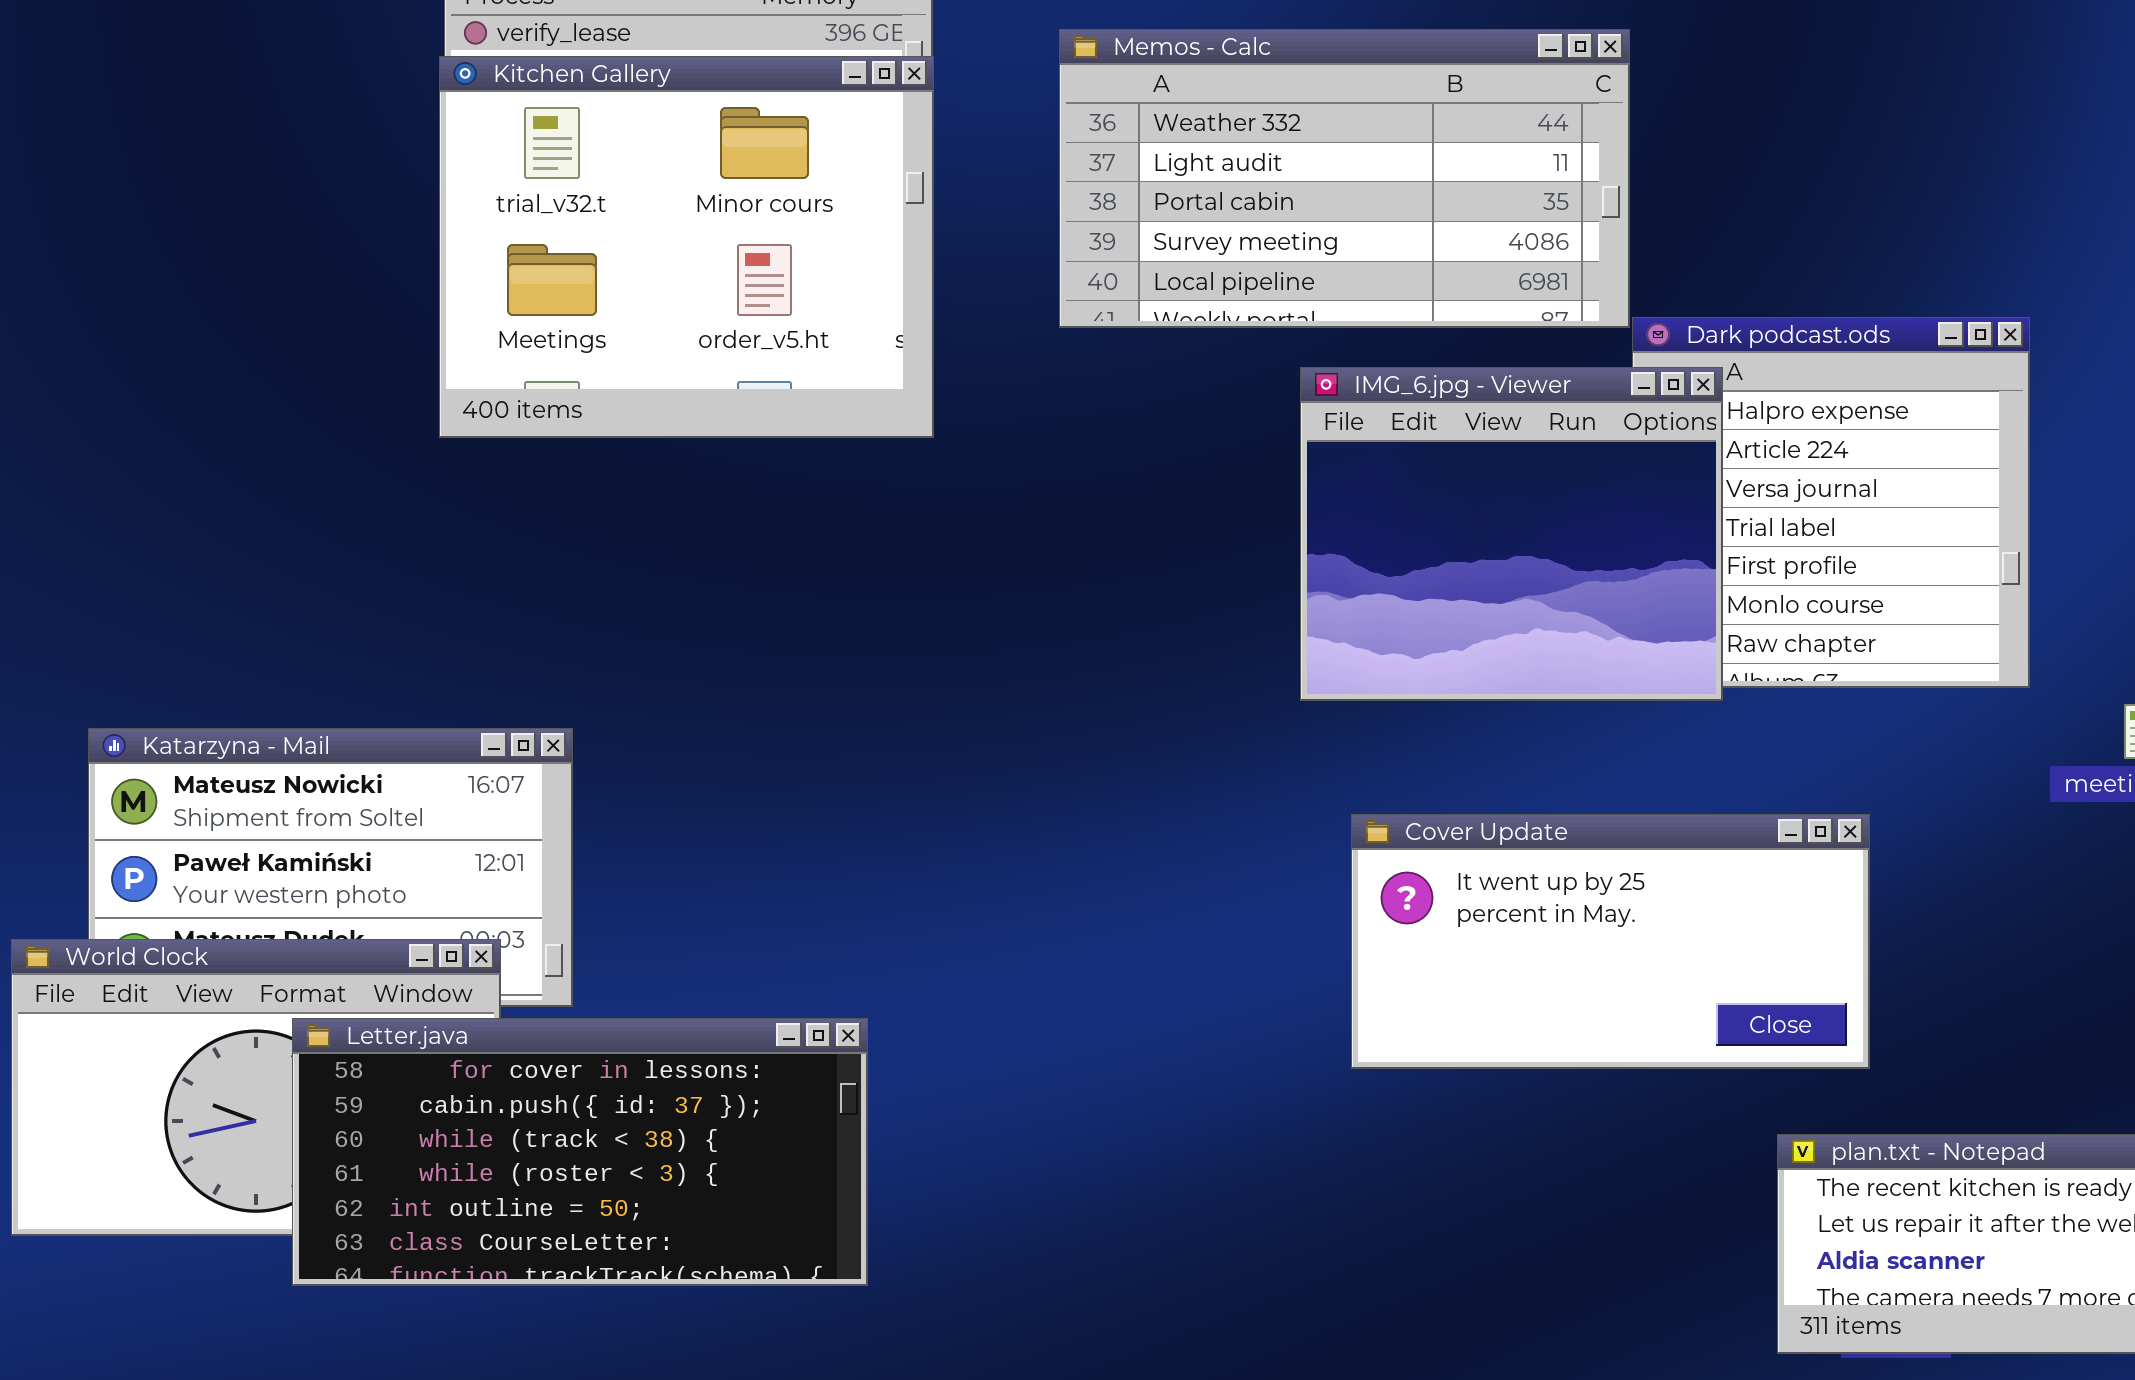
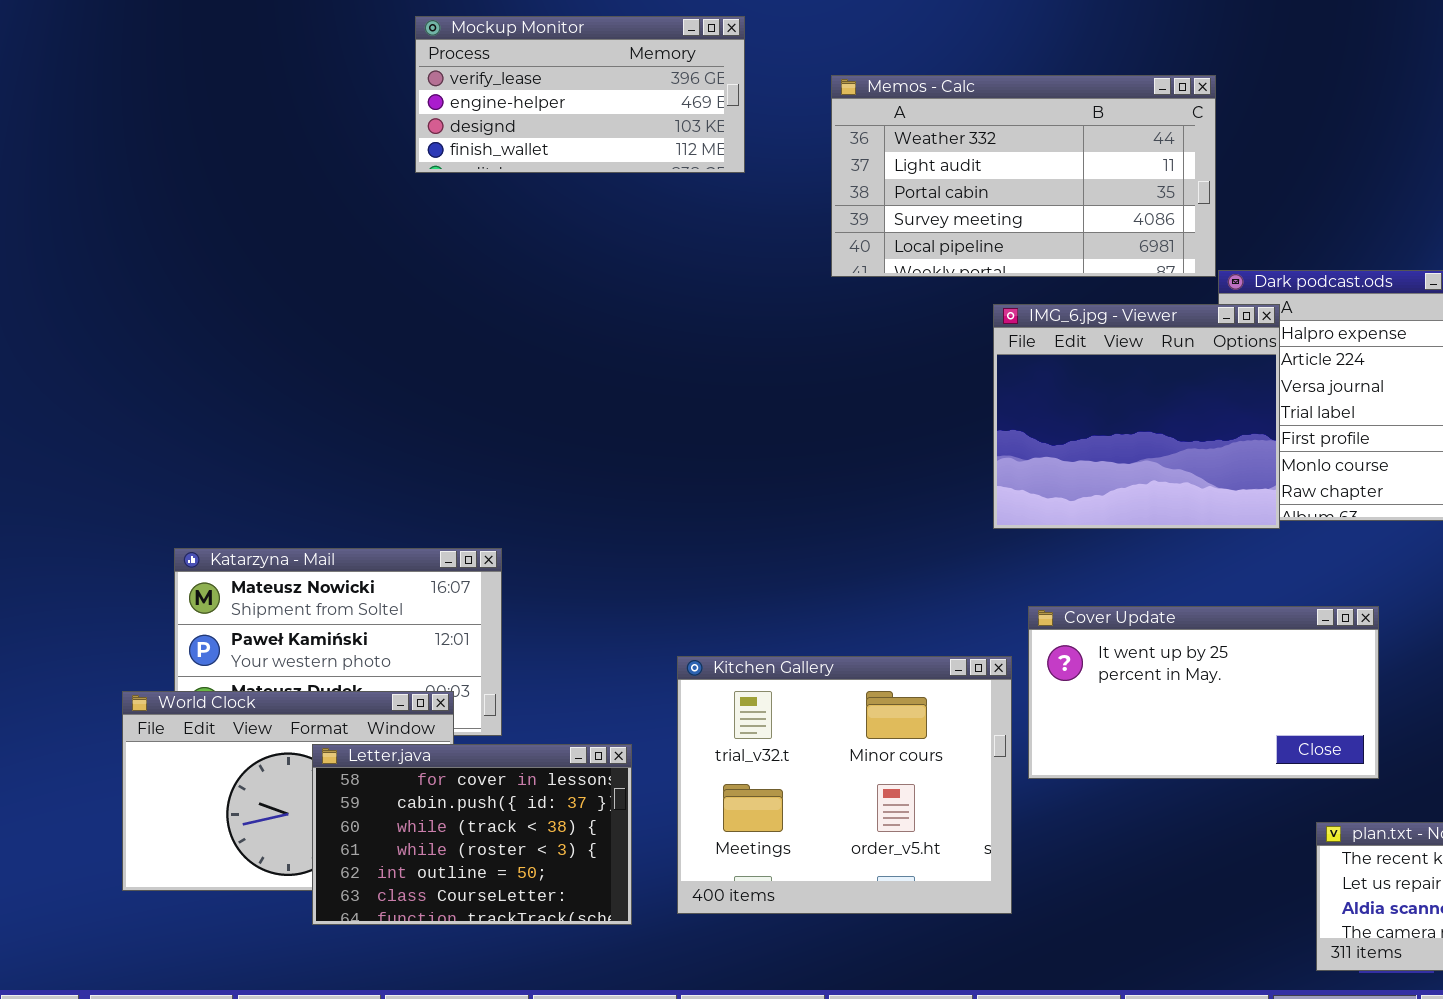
Kitchen Gallery: [439,56,934,438] -> [677,656,1012,914], moved
Letter.java: [292,1018,868,1286] -> [312,744,632,925], resized

